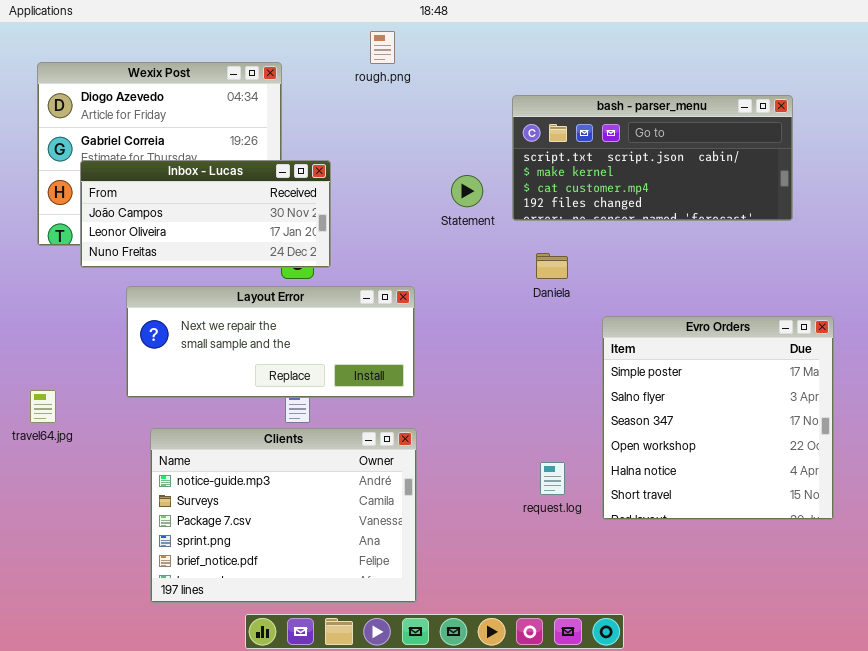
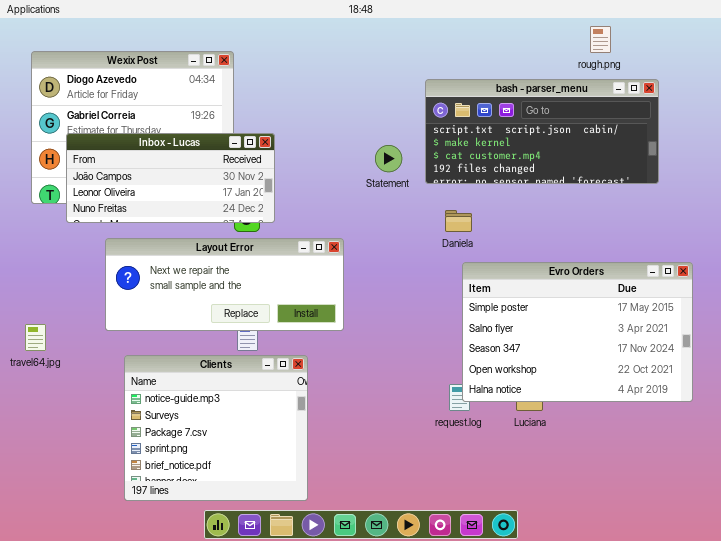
rough.png: [370,31,395,64] -> [590,26,611,53], moved
Evro Orders: [602,316,834,520] -> [462,262,693,402], resized
Clients: [150,428,417,603] -> [124,355,308,501], resized

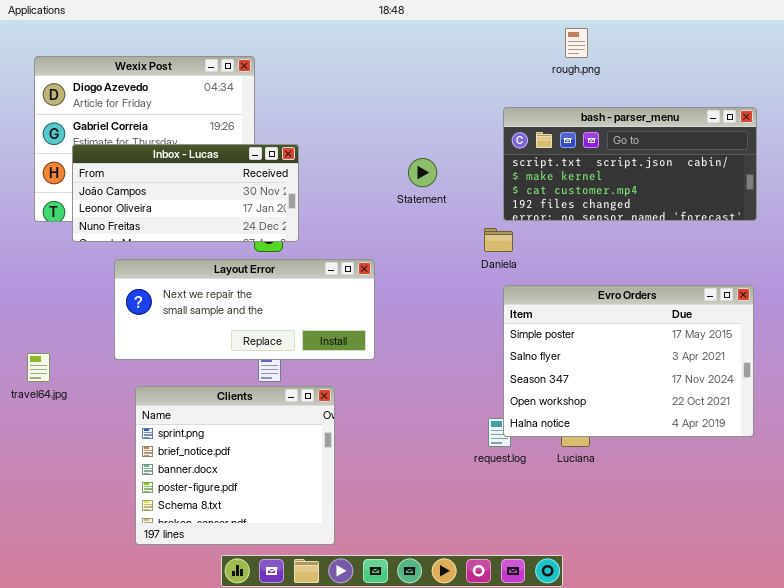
rough.png: [590,26,611,53] -> [565,28,588,58], moved
bash - parser_menu: [425,79,659,184] -> [503,107,757,221], moved
Clients: [124,355,308,501] -> [135,386,335,545], scrolled down 3 rows

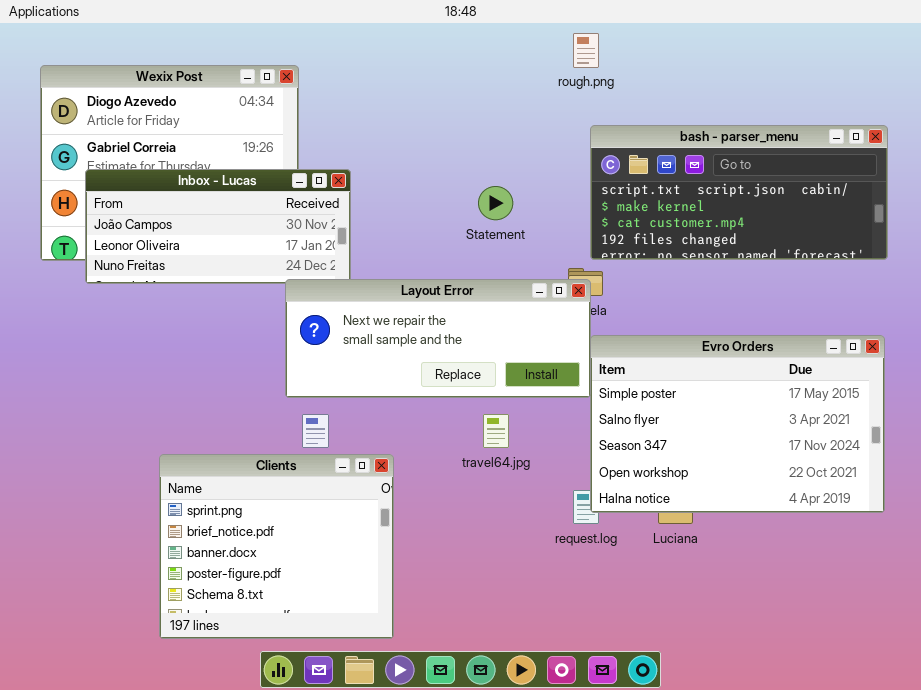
rough.png: [565,28,588,58] -> [573,33,599,68], moved
Layout Error: [114,259,375,360] -> [285,279,591,398], moved
travel64.jpg: [27,353,50,382] -> [483,414,509,448], moved

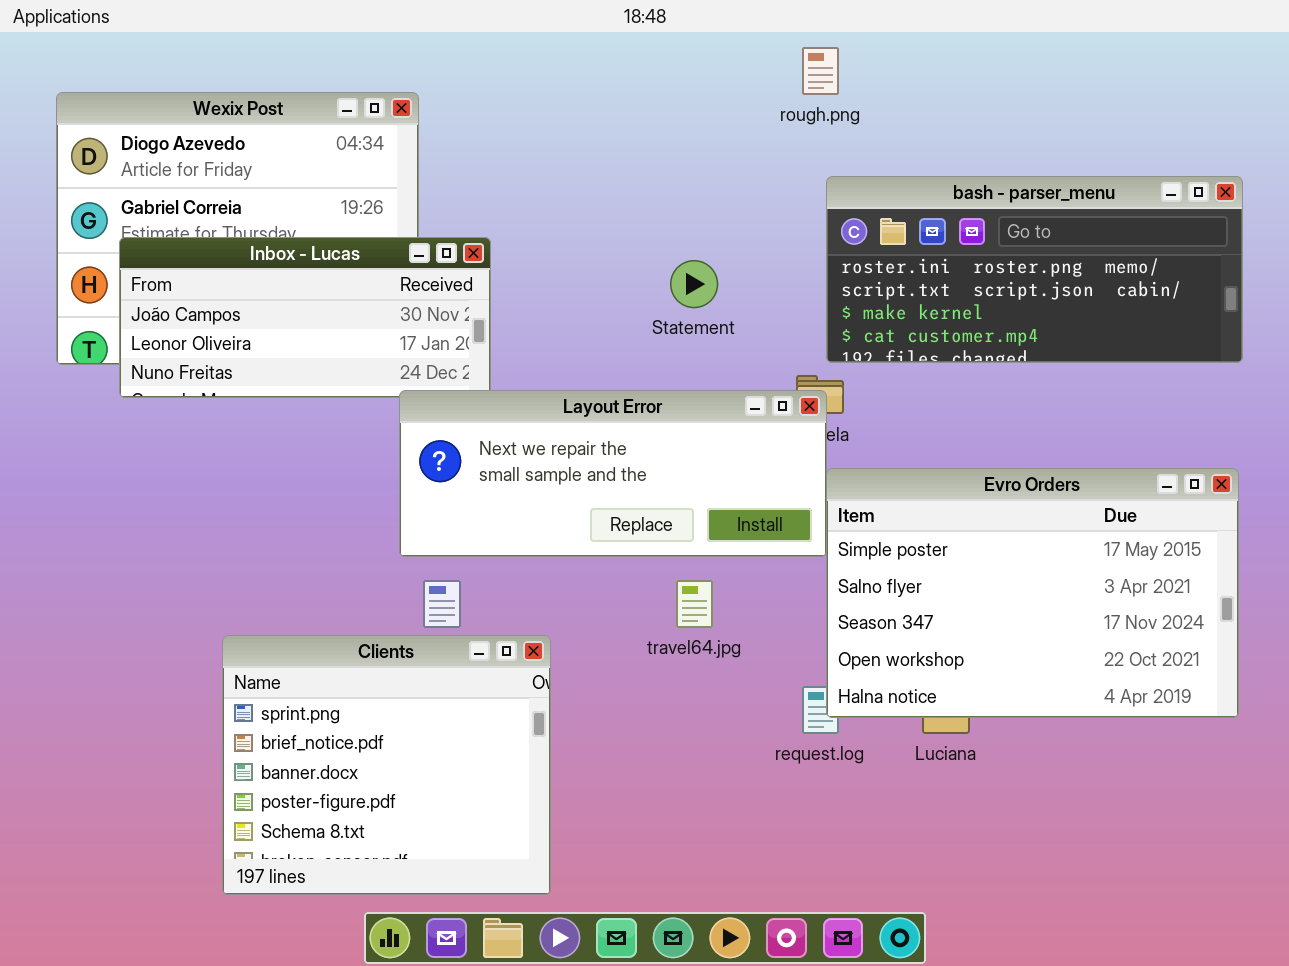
bash - parser_menu: [590,125,888,260] -> [826,176,1243,363], scrolled up 1 row

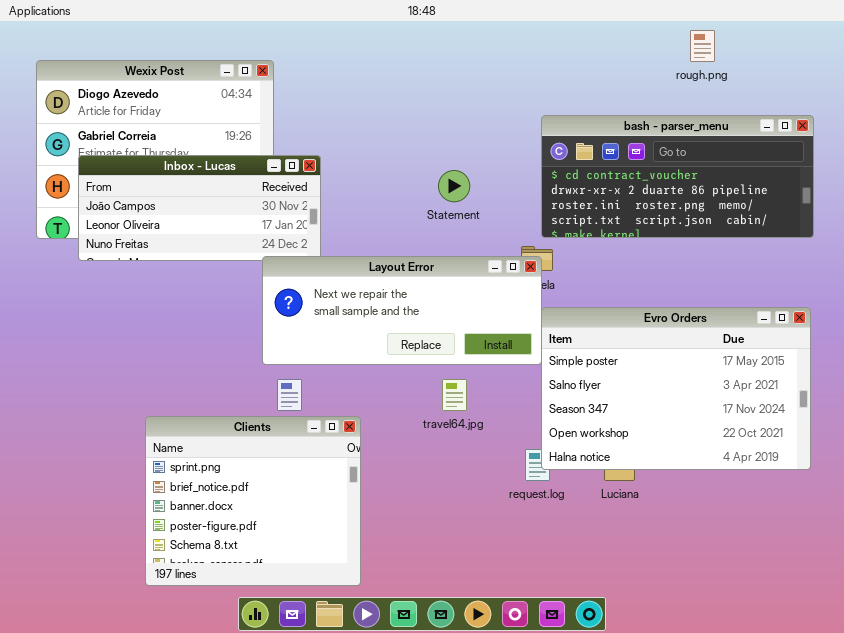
rough.png: [802,47,839,95] -> [690,30,715,62], moved
bash - parser_menu: [826,176,1243,363] -> [541,115,814,238], scrolled up 2 rows

